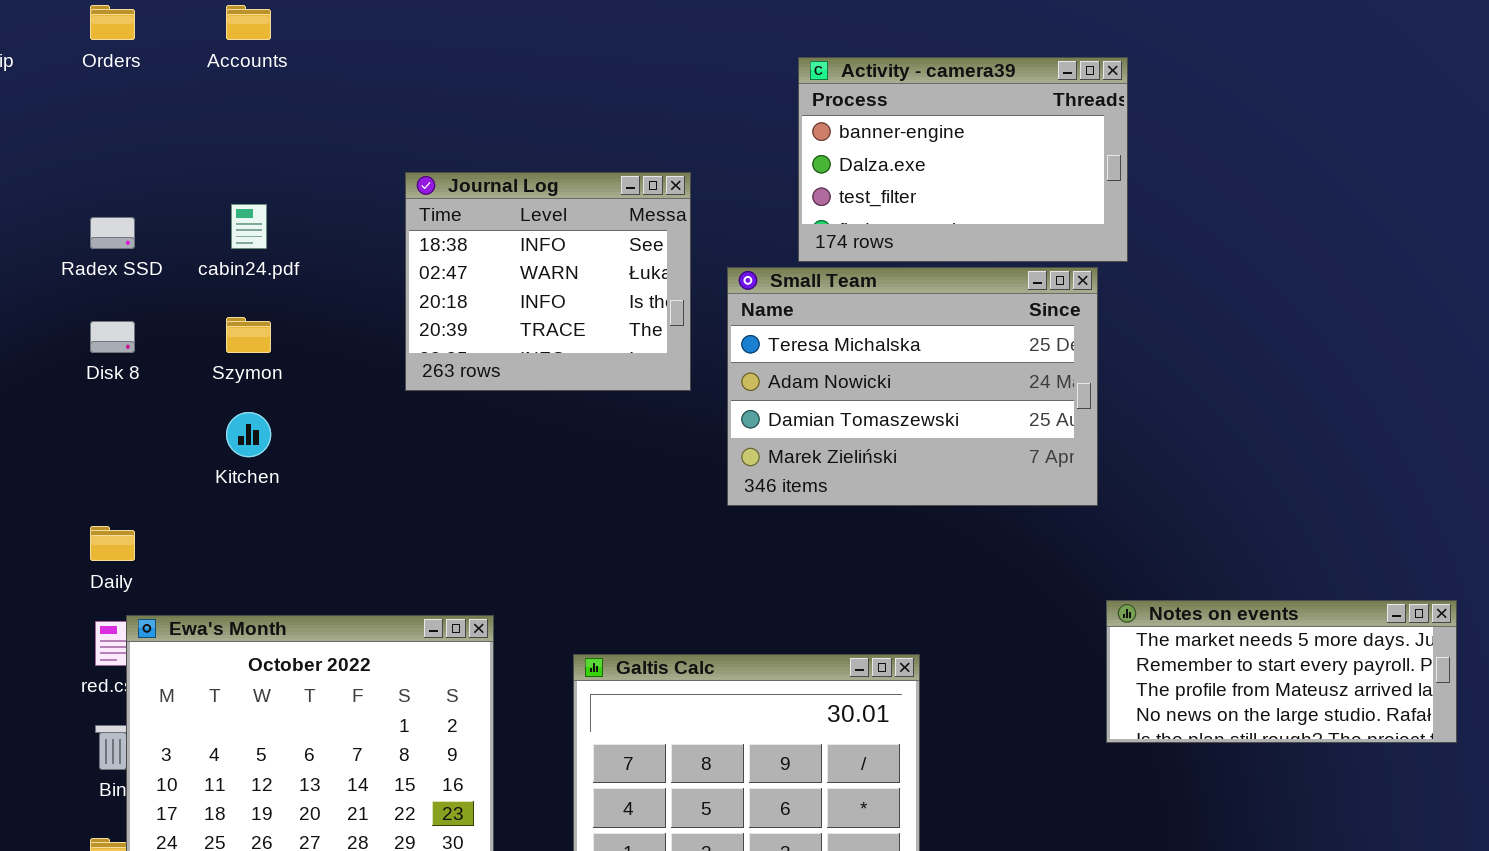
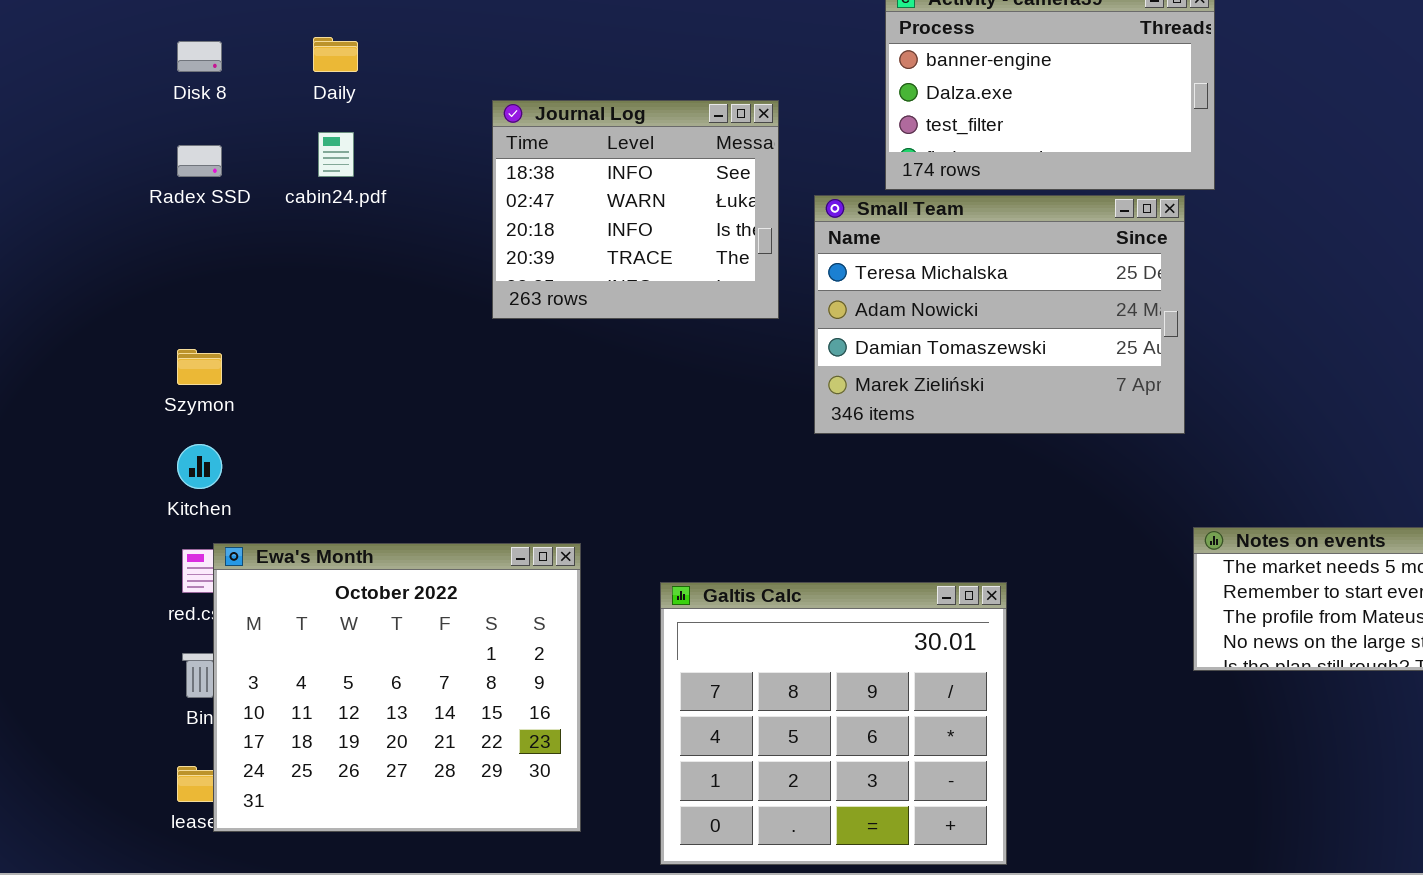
Szymon: [226,317,271,353] -> [177,349,222,385], moved
Disk 8: [90,321,135,353] -> [177,41,222,72], moved
Kitchen: [226,412,271,457] -> [177,444,222,489], moved
Daily: [90,526,135,561] -> [313,37,358,72], moved

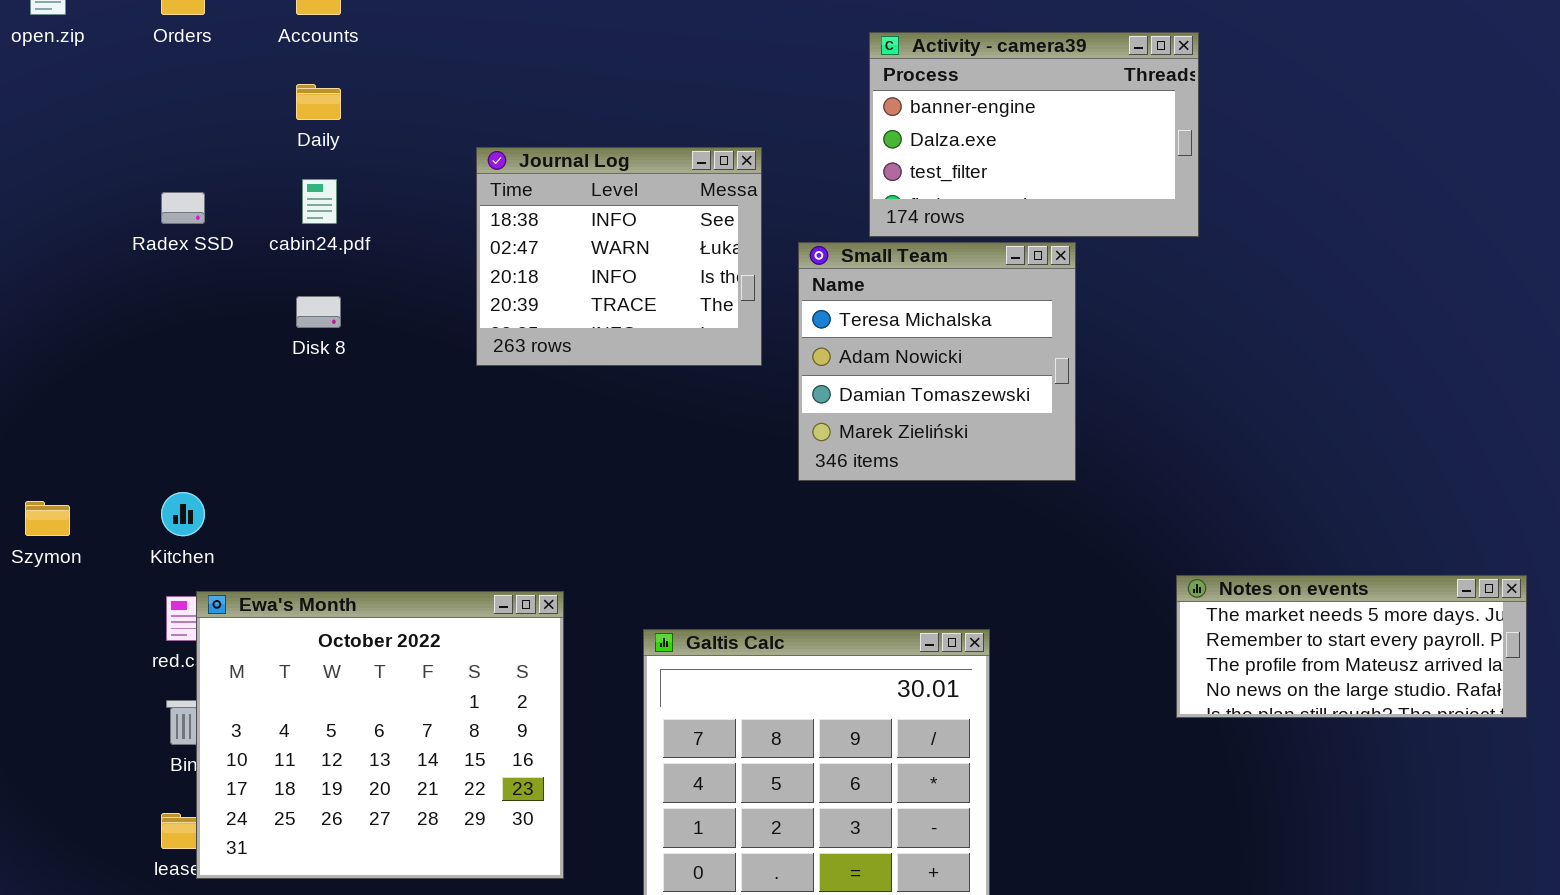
Disk 8: [177,41,222,72] -> [296,296,341,328], moved
Small Team: [814,195,1185,434] -> [798,242,1076,481], resized
Szymon: [177,349,222,385] -> [25,501,70,536], moved

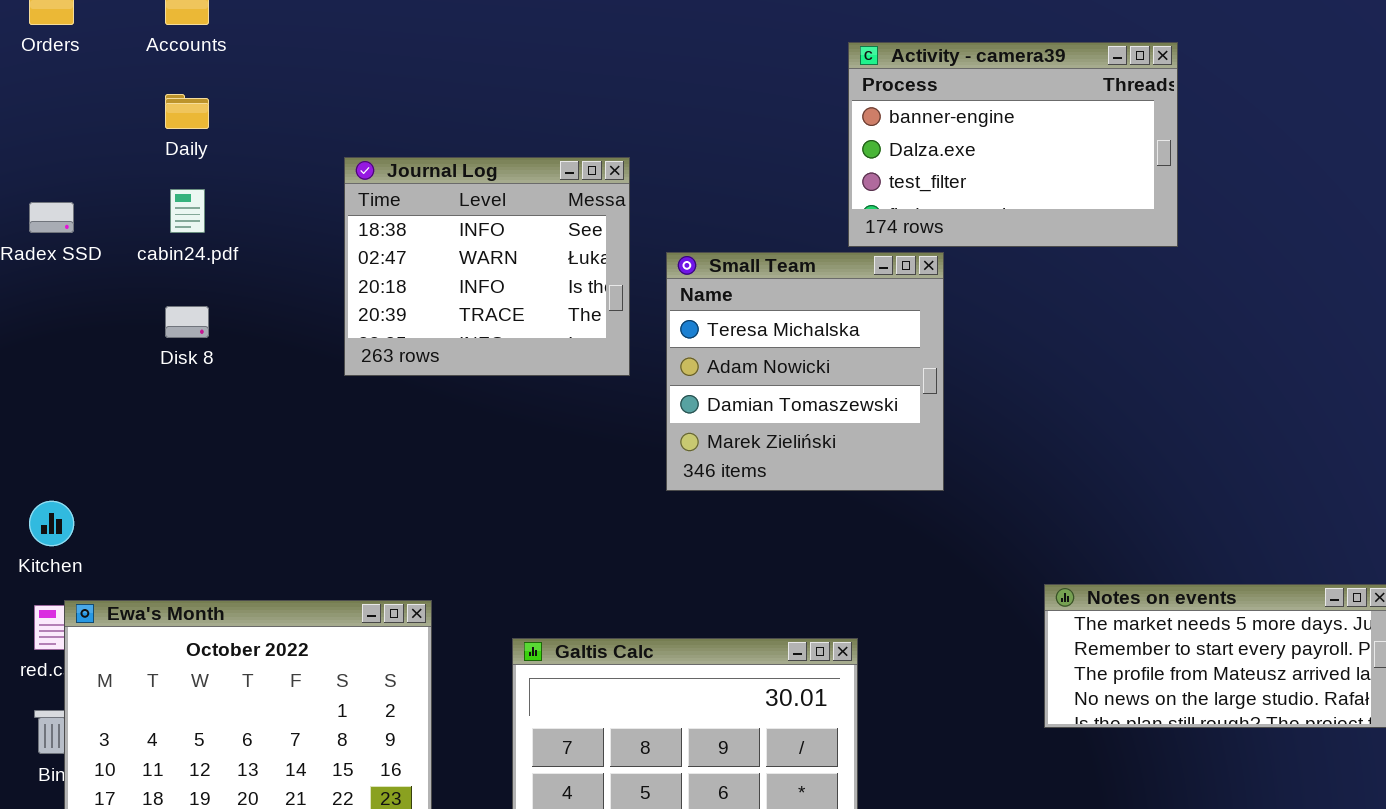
Activity - camera39: [869,32,1199,237] -> [848,42,1178,247], moved

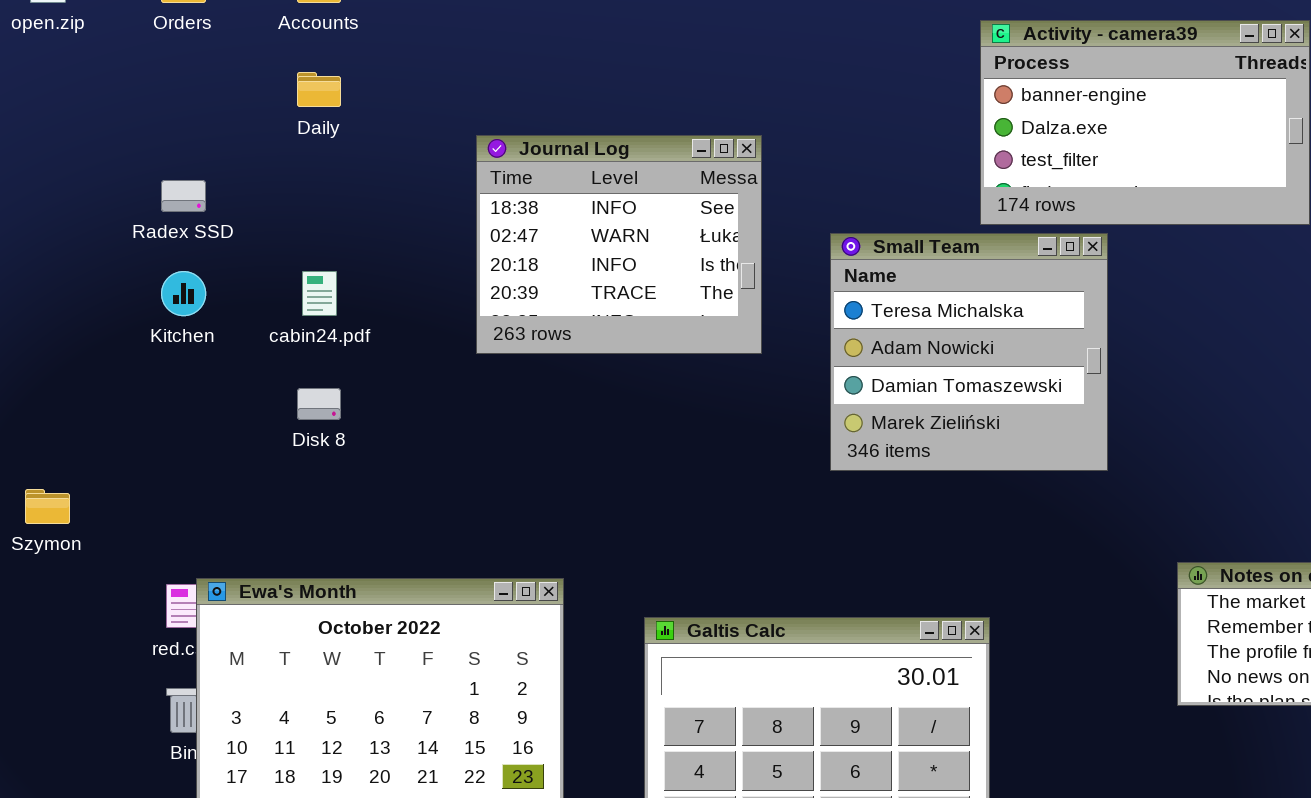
cabin24.pdf: [170,189,205,233] -> [302,271,337,316], moved
Small Team: [666,252,944,491] -> [830,233,1108,471], moved
Disk 8: [165,306,209,338] -> [297,388,341,420], moved
Kitchen: [29,501,74,546] -> [161,271,206,316], moved

